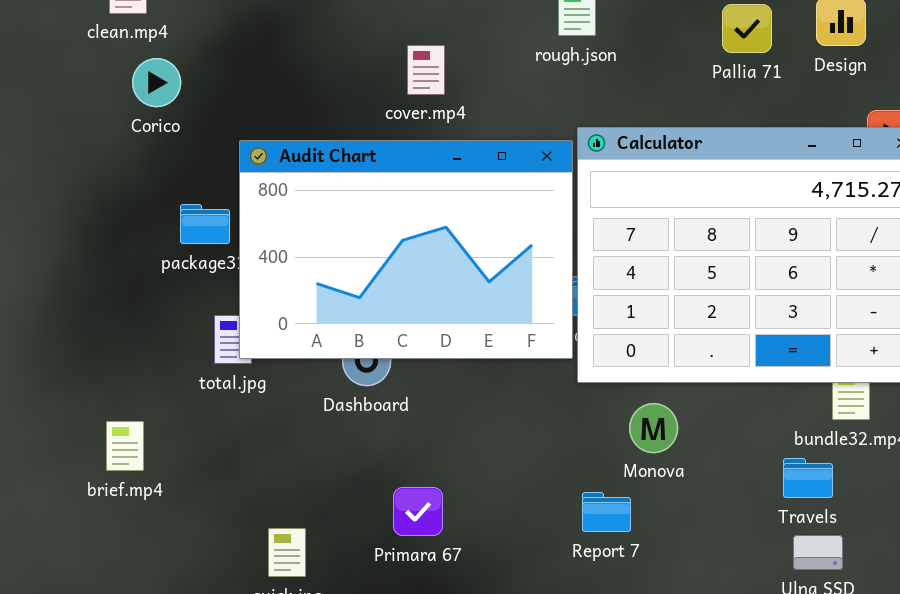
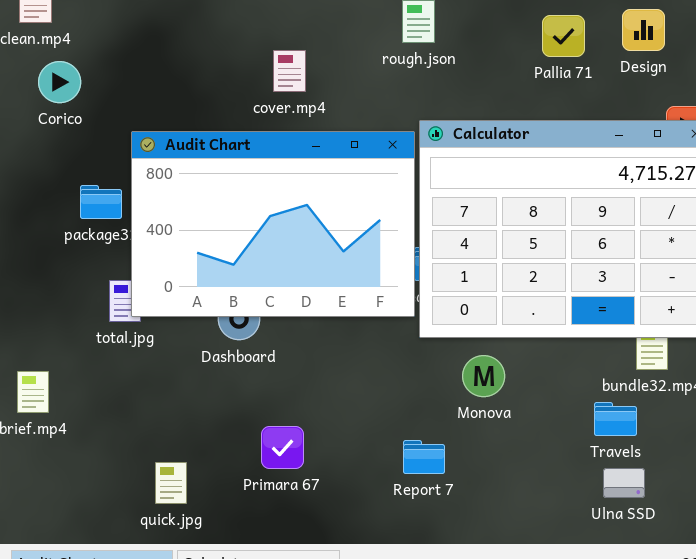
Report 7: [582,492,631,532] -> [403,440,445,474], moved

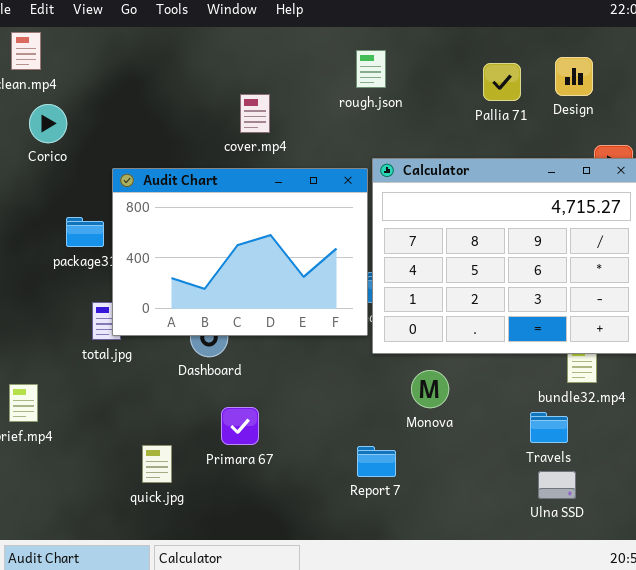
Primara 67: [261,426,304,469] -> [221,407,259,445], moved
quick.jpg: [155,462,187,504] -> [142,445,172,483], moved

